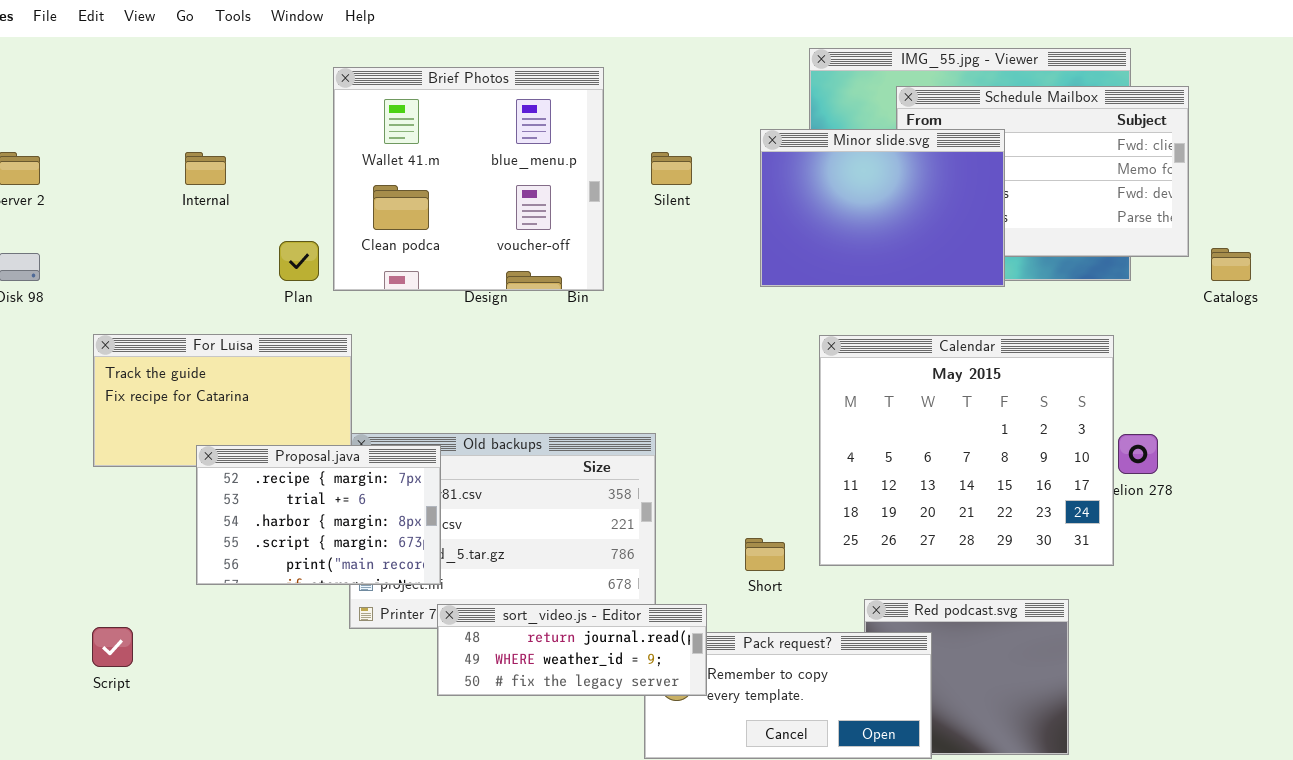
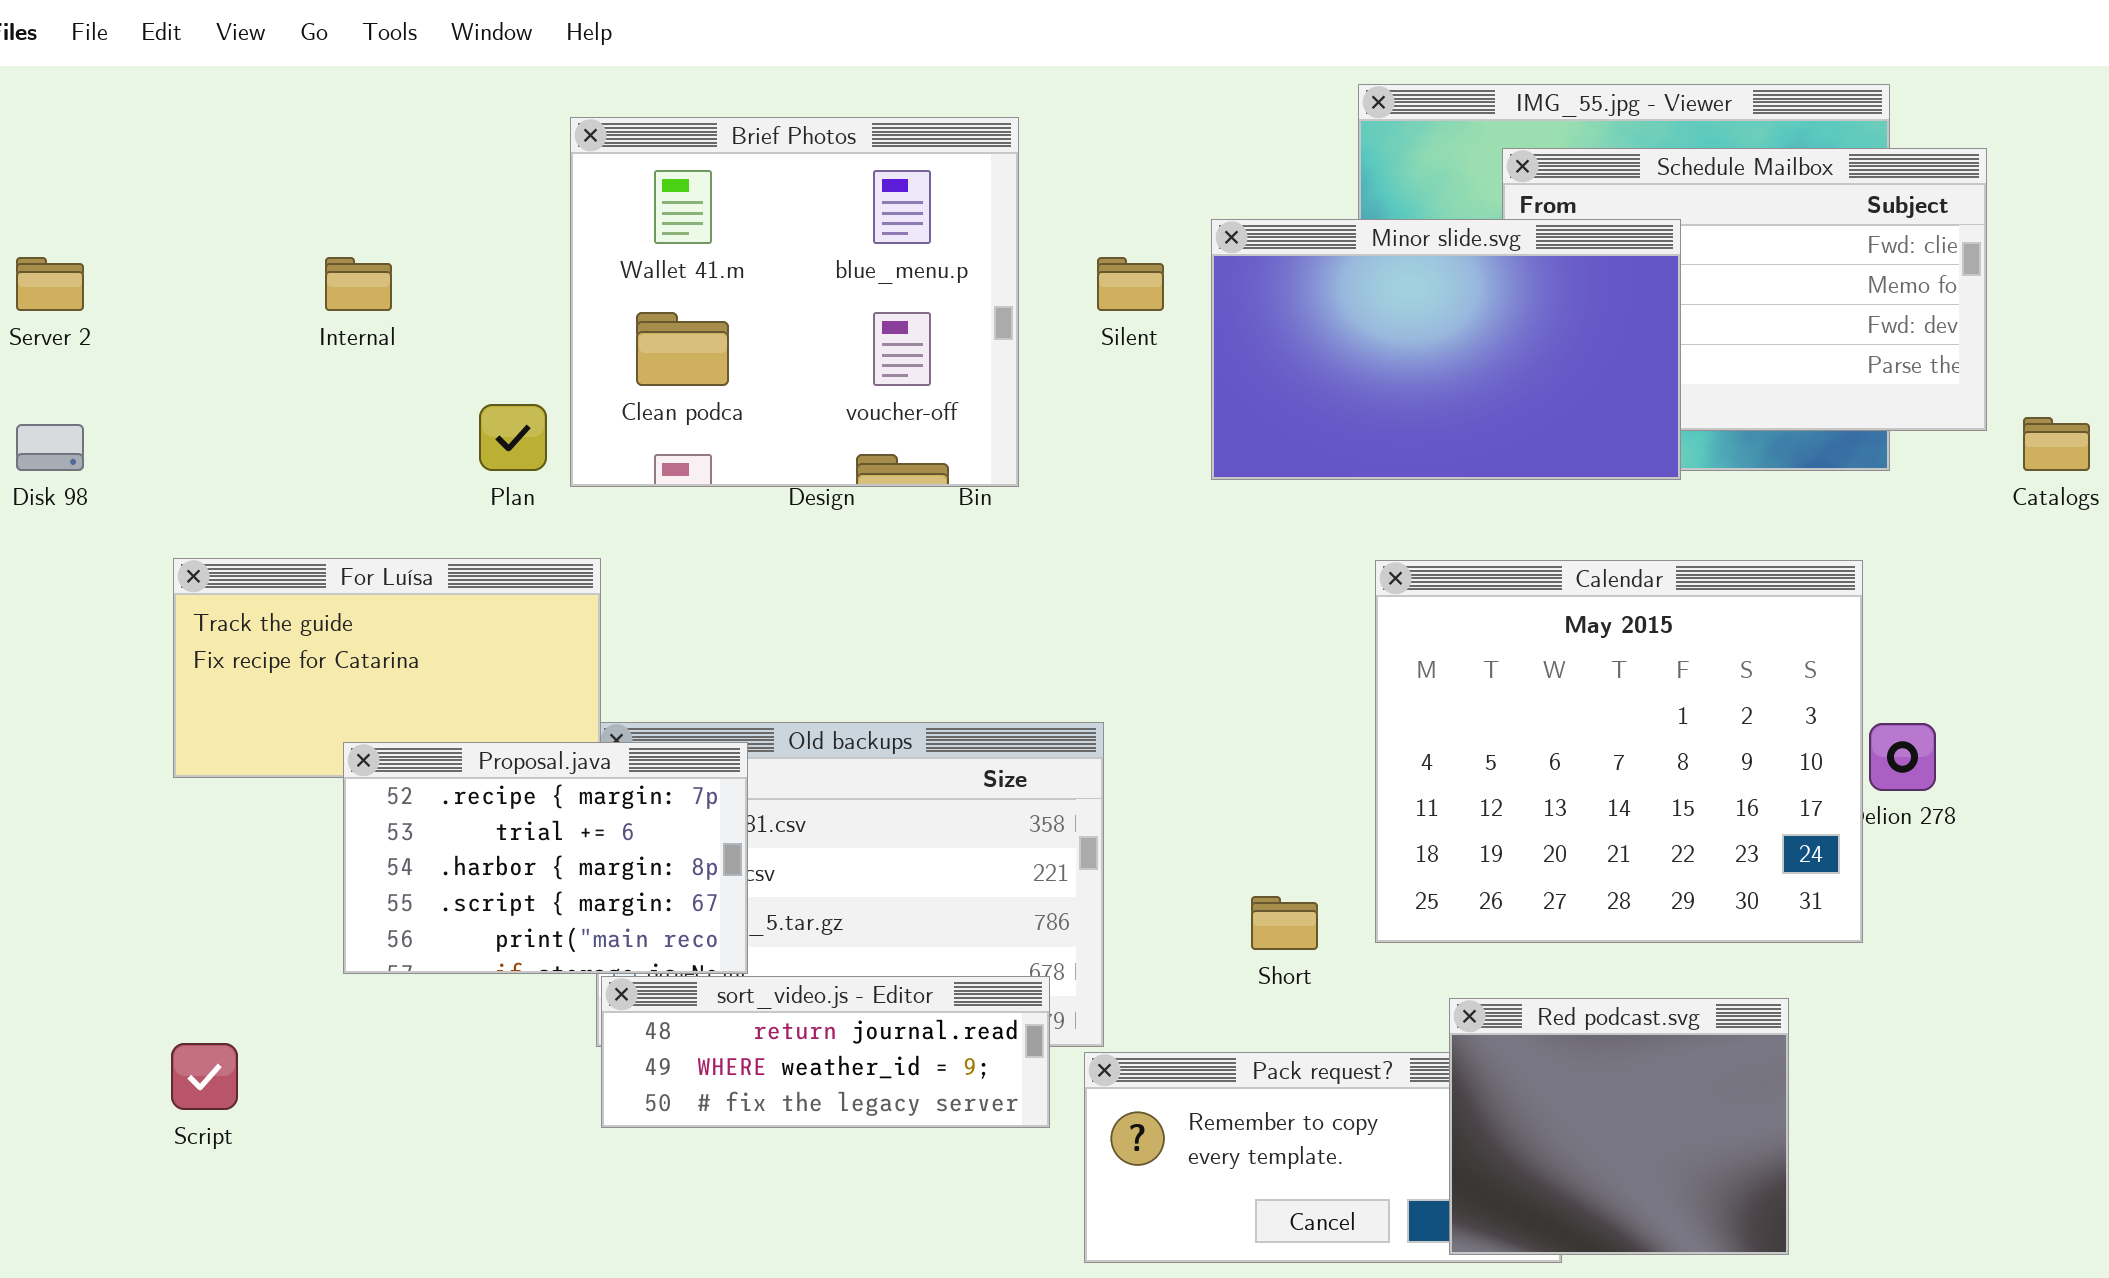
Minor slide.svg: [760,129,1005,287] -> [1211,219,1681,480], resized
Red podcast.svg: [864,599,1069,755] -> [1449,998,1789,1255], raised
sort_video.js - Editor: [437,604,707,696] -> [601,976,1050,1128], moved

